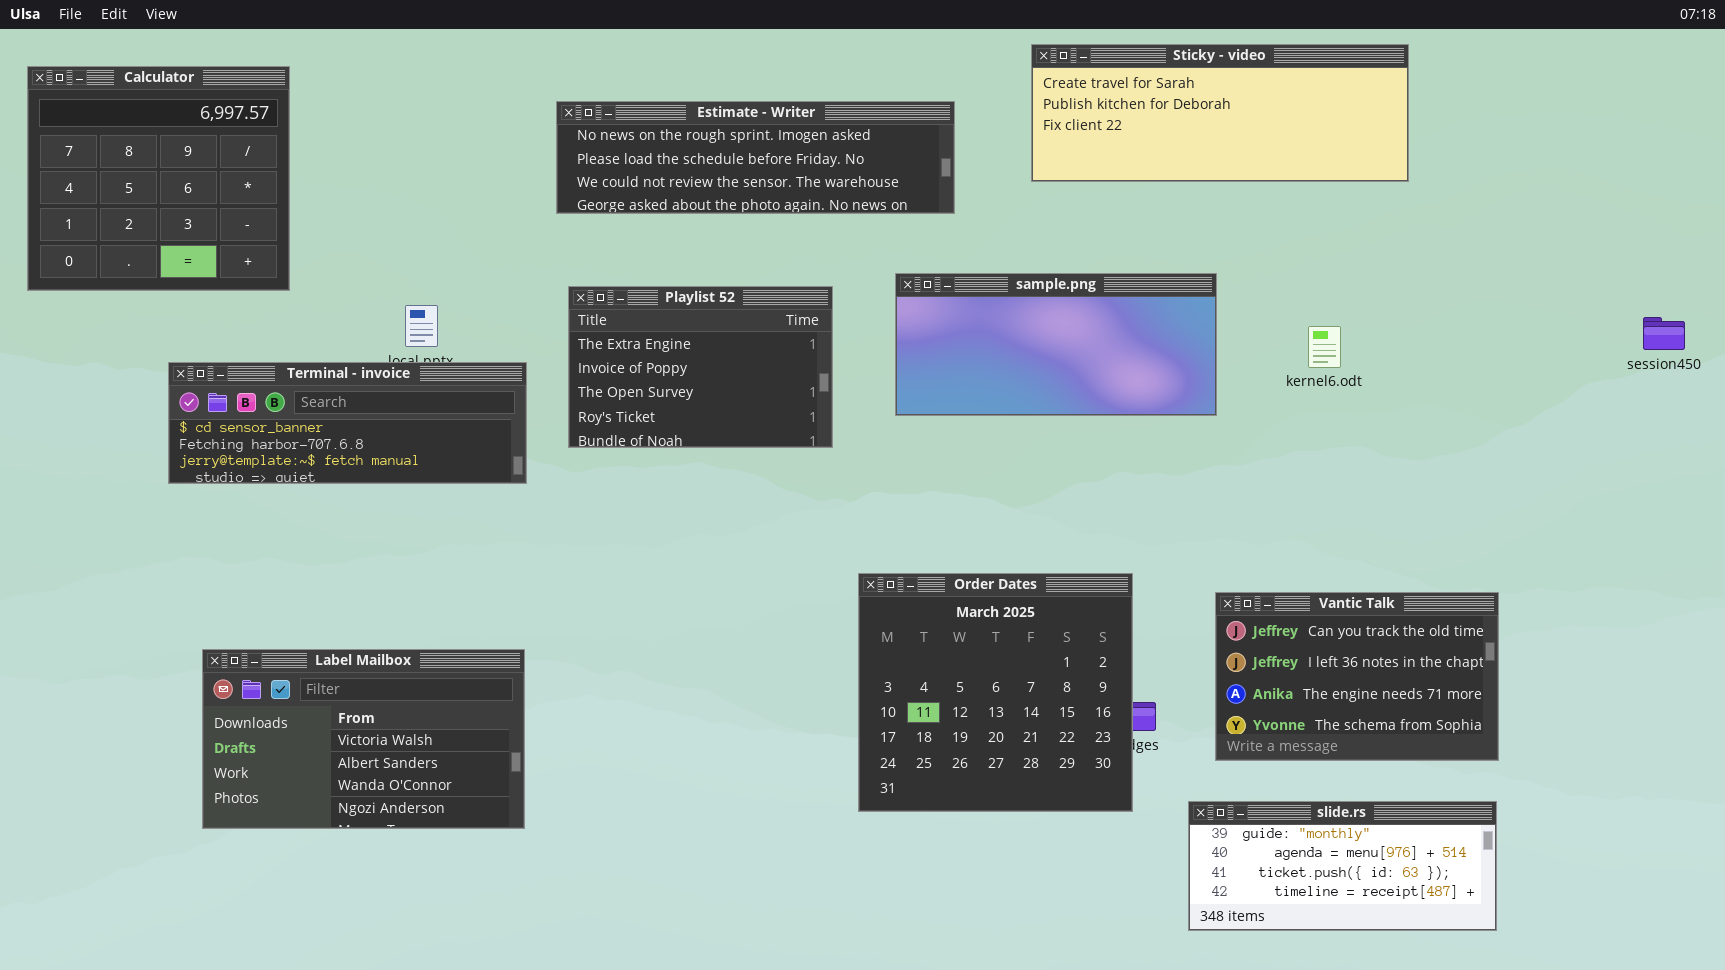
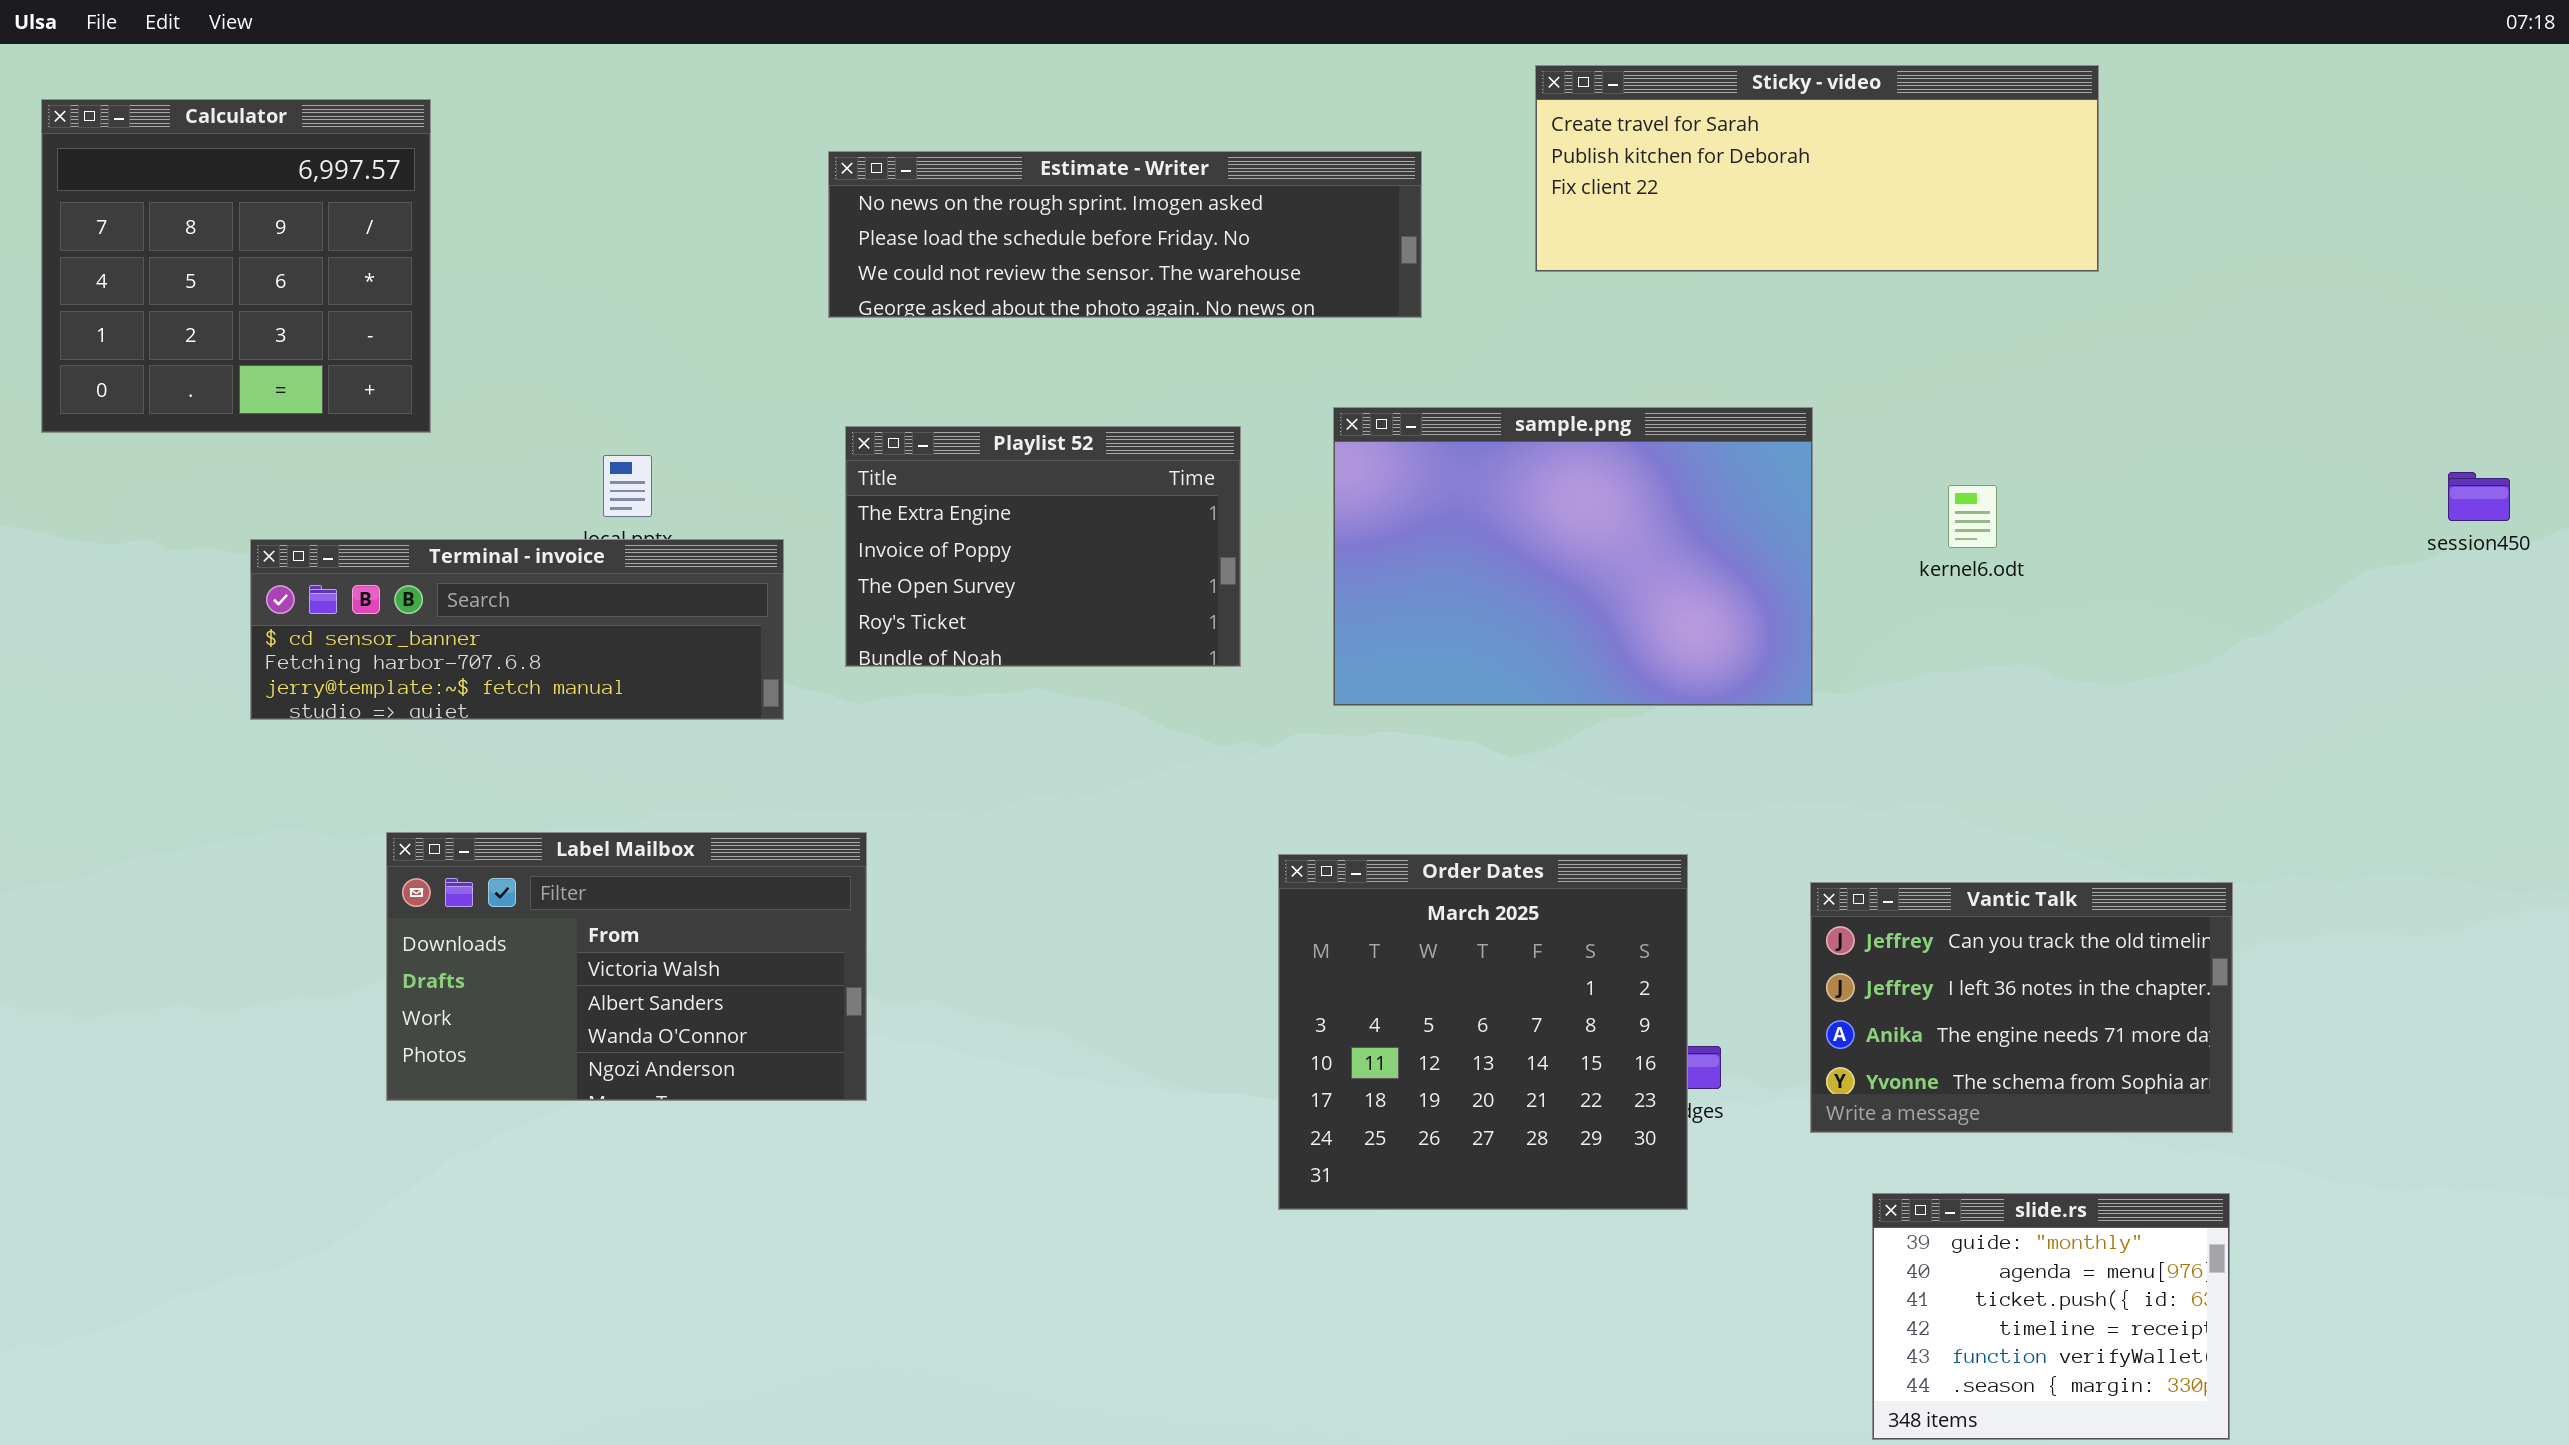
sample.png: [895,273,1217,416] -> [1333,407,1813,706], resized
Label Mailbox: [202,649,525,829] -> [386,832,867,1101], moved
slide.rs: [1188,801,1497,931] -> [1872,1193,2230,1440], resized

